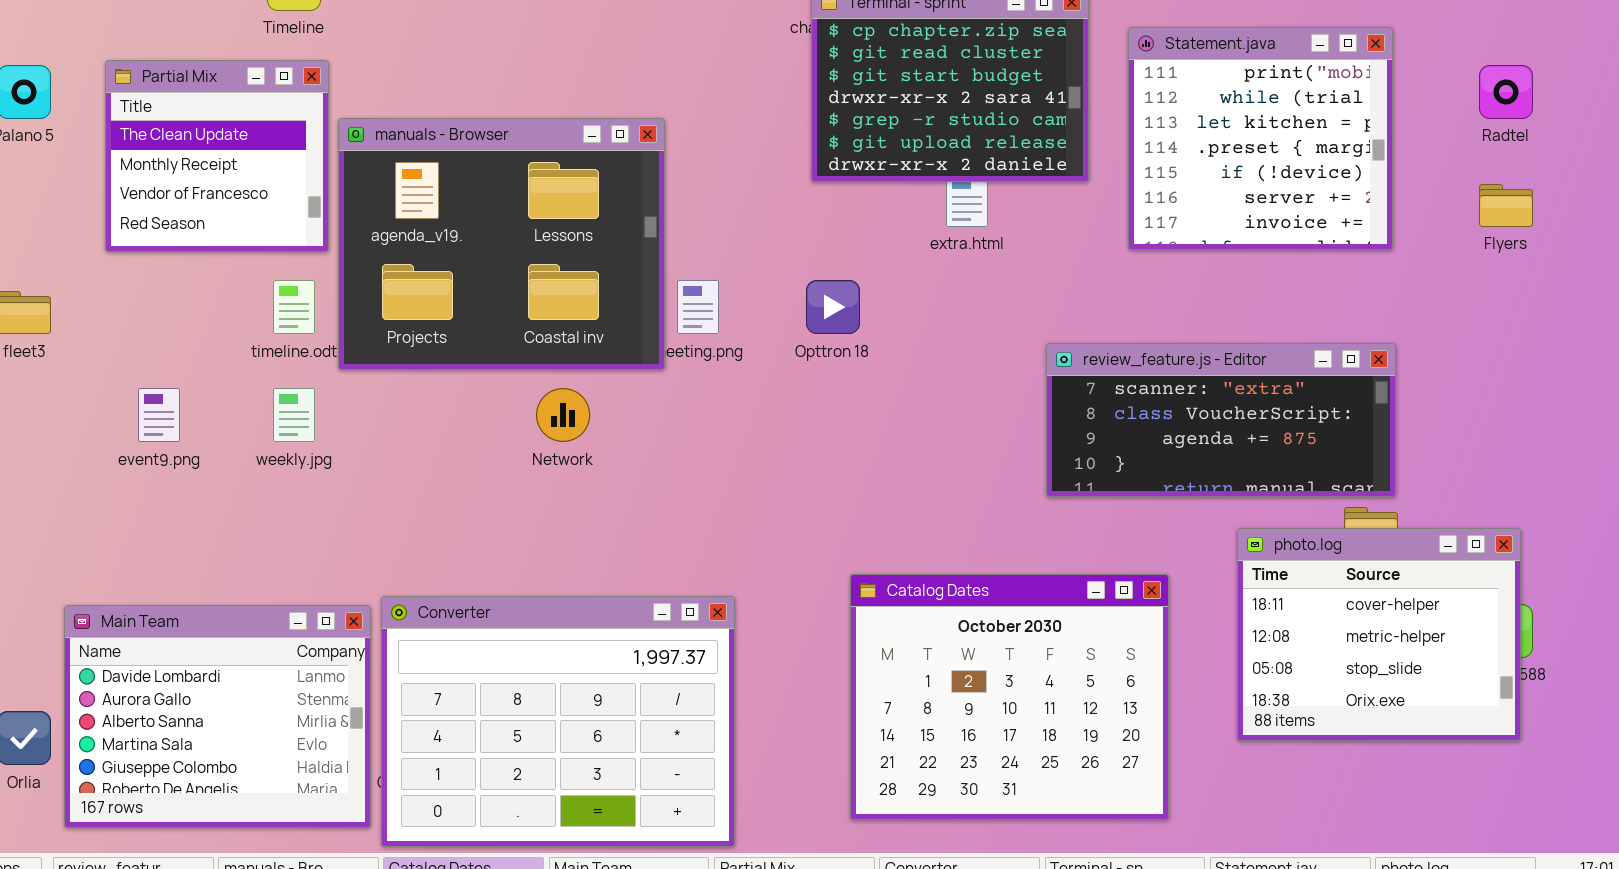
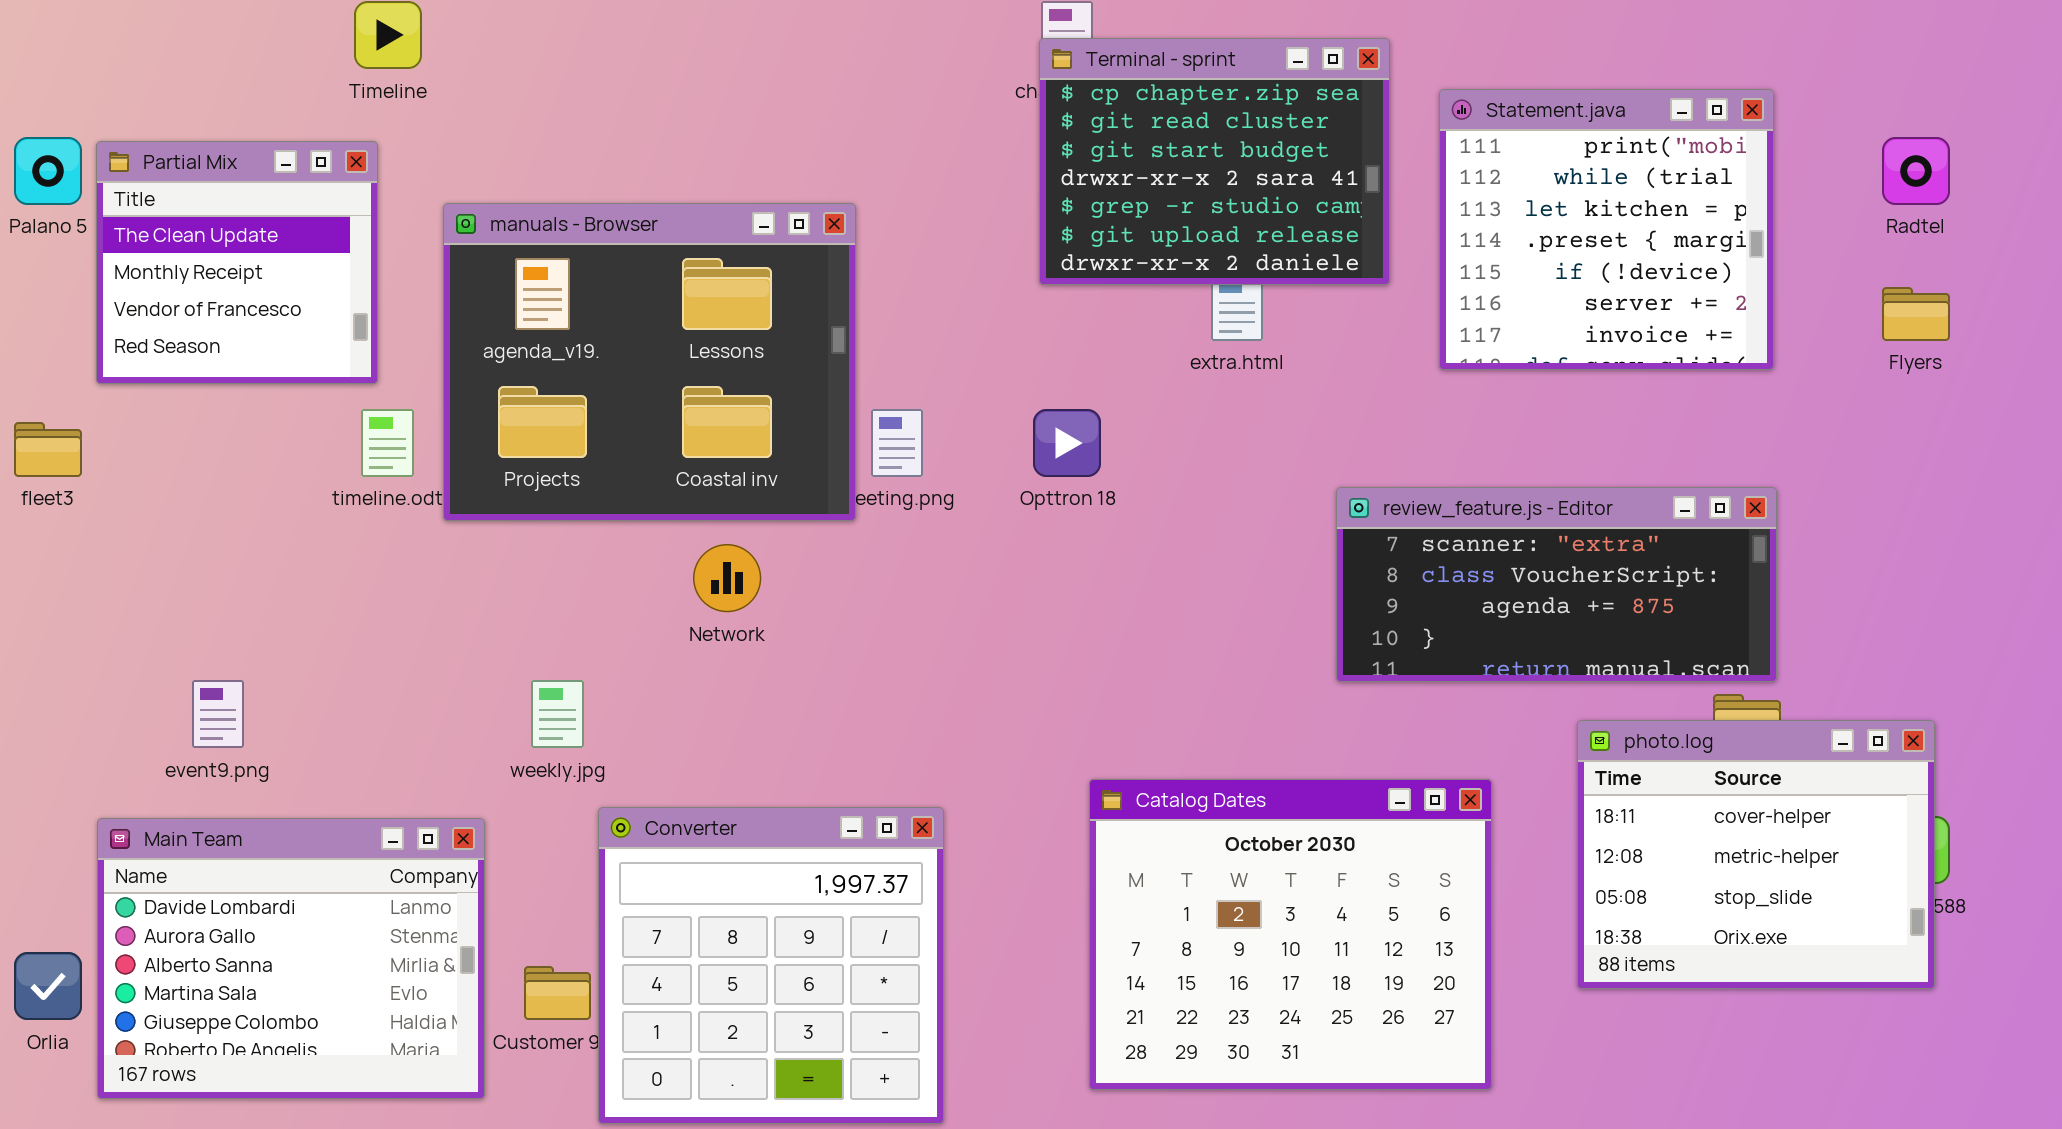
Partial Mix: [105,60,329,252] -> [96,141,378,384], moved
event9.png: [138,388,180,442] -> [192,680,244,748], moved
weekly.jpg: [273,388,315,442] -> [531,680,584,748], moved
Converter: [381,596,735,847] -> [598,807,944,1124], resized

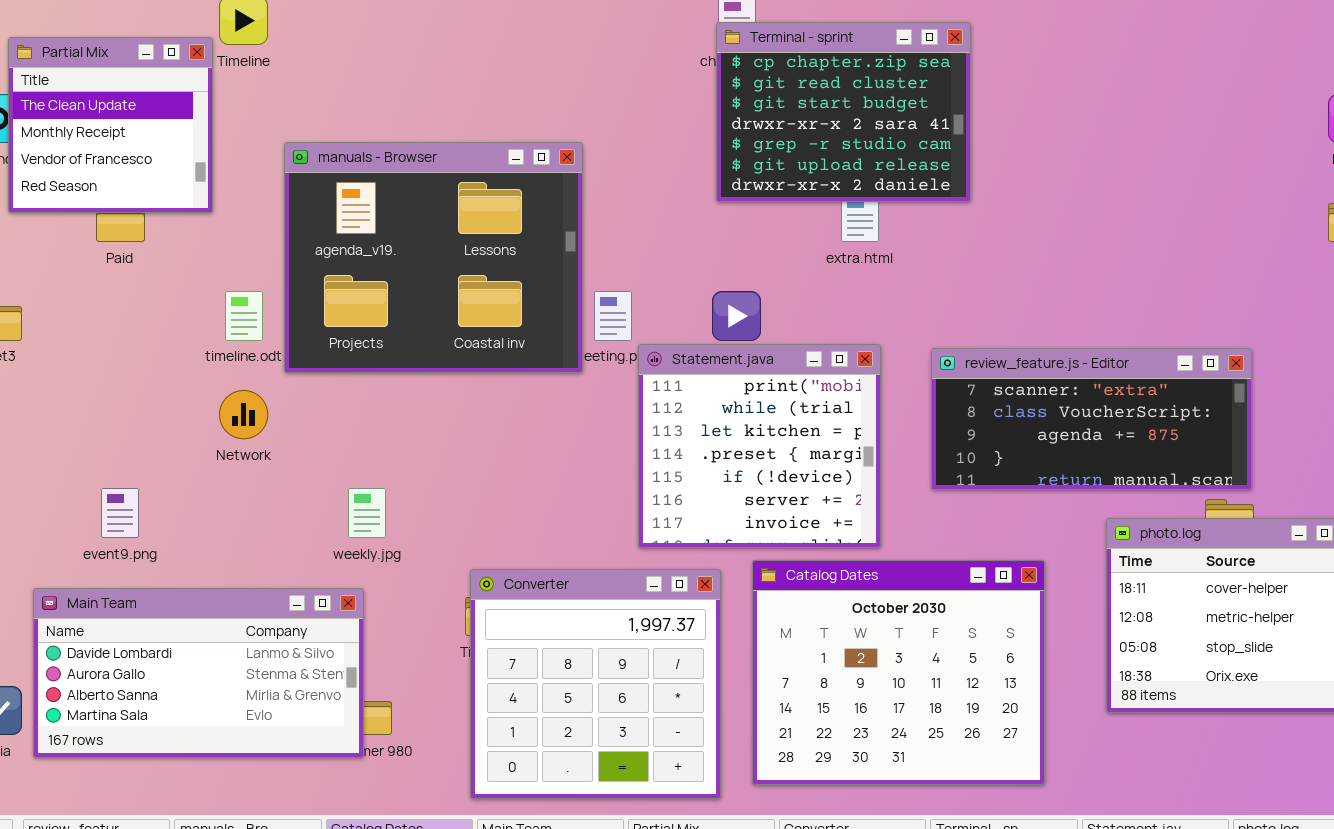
Statement.java: [1439,89,1774,370] -> [638,344,881,548], moved
Partial Mix: [96,141,378,384] -> [8,37,213,213], moved
Network: [693,544,761,612] -> [219,390,268,439], moved
Converter: [598,807,944,1124] -> [470,569,721,799], moved
Main Team: [97,818,485,1099] -> [33,588,364,758], resized

